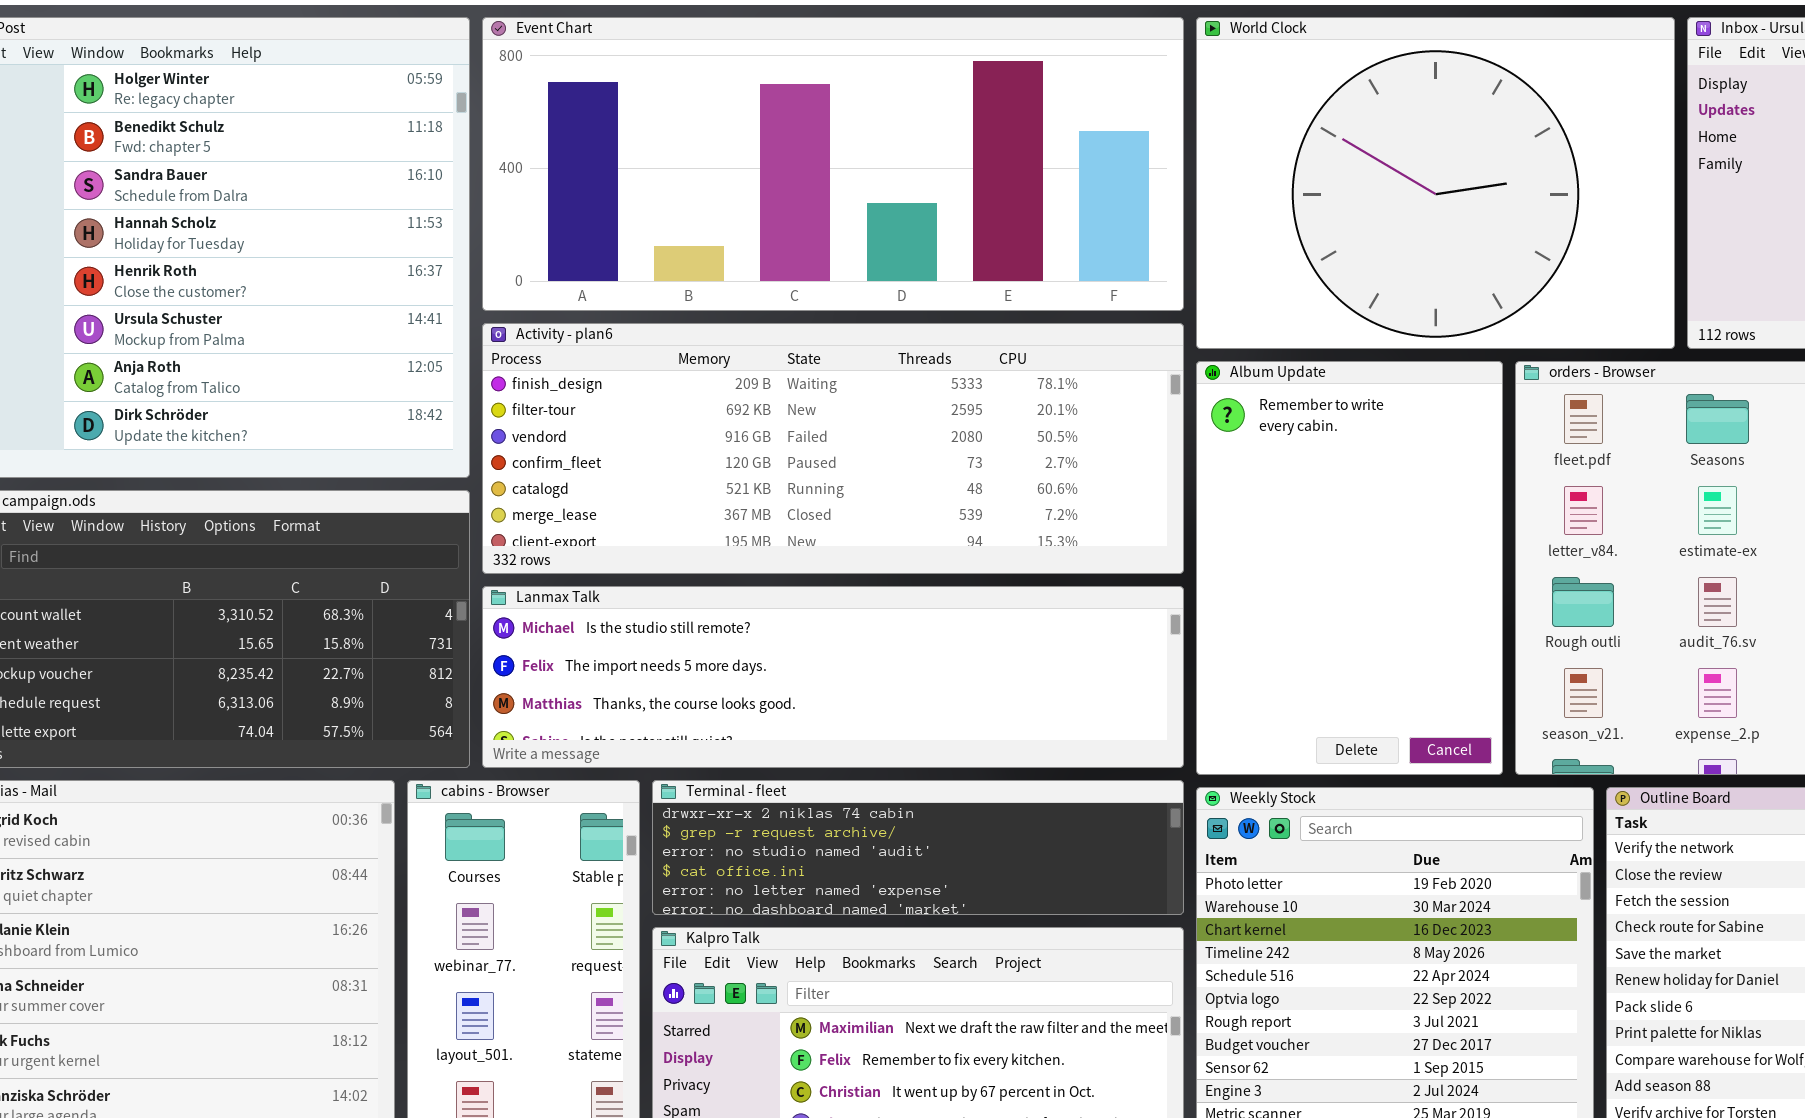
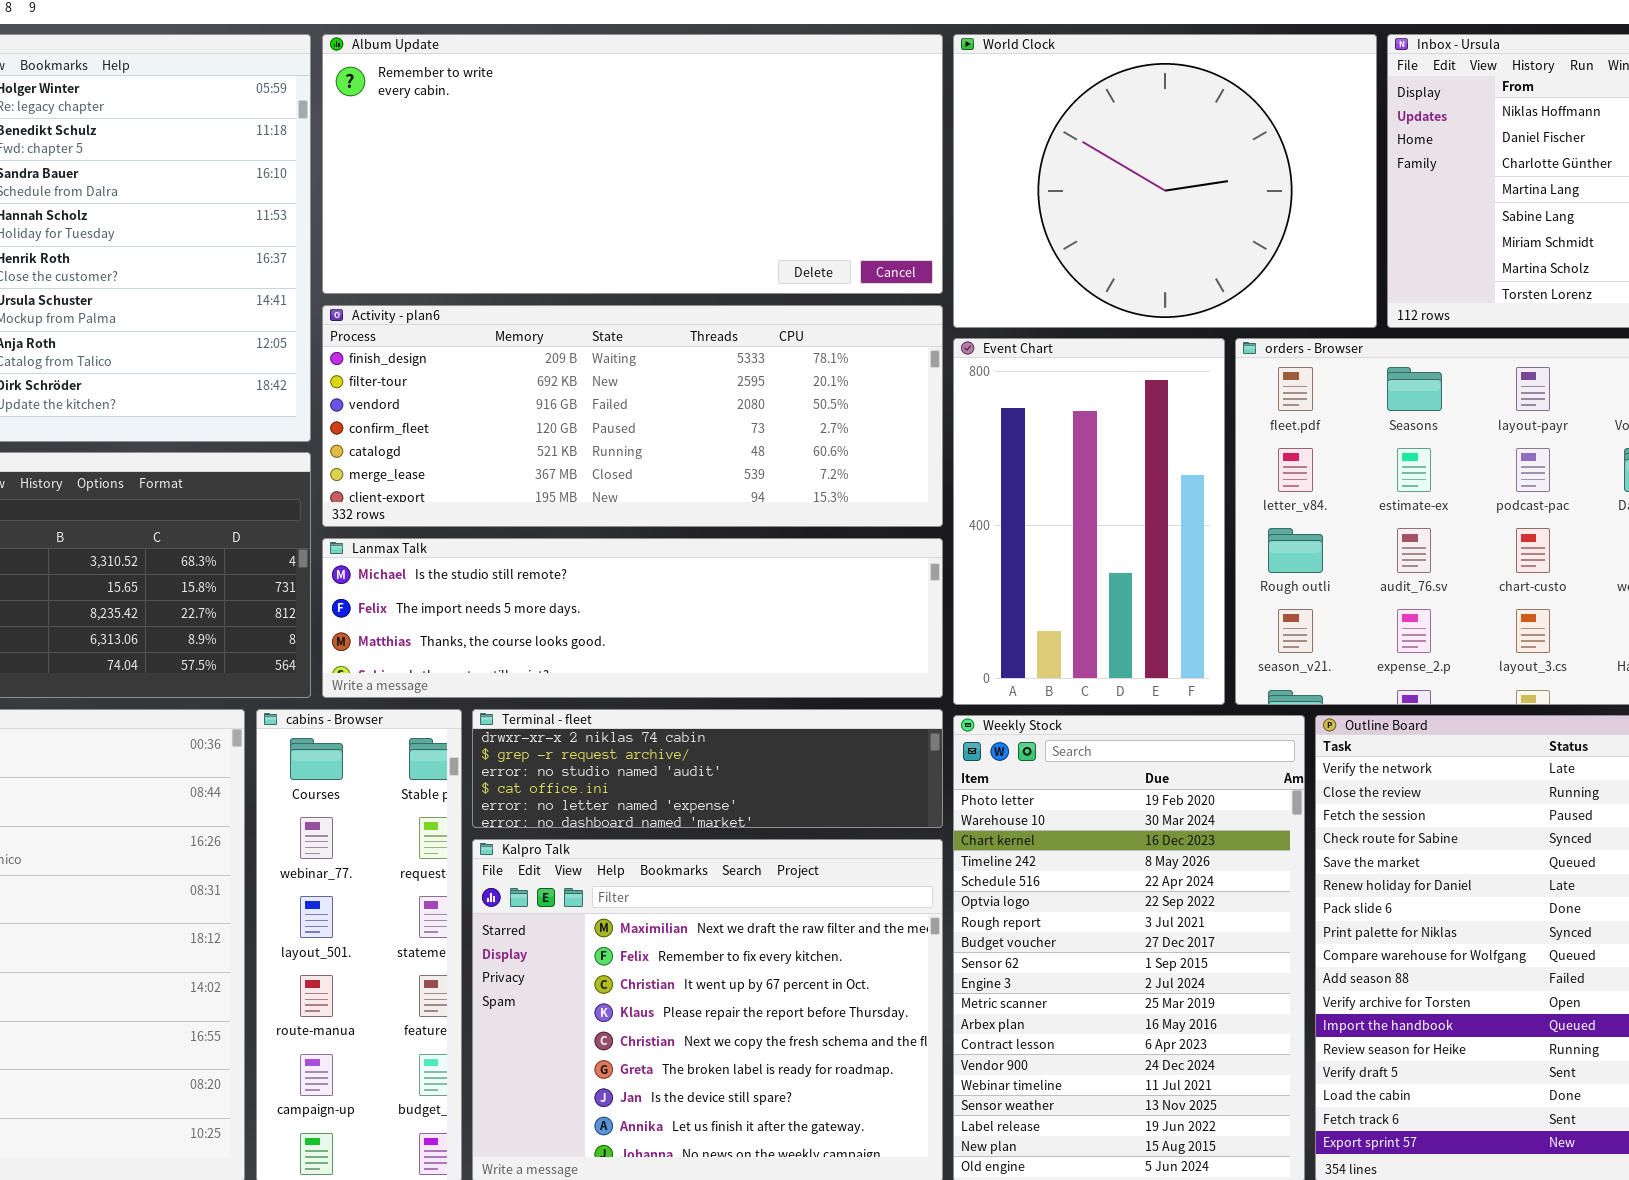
Event Chart: [482,17,1184,311] -> [953,338,1225,705], moved, resized
Album Update: [1196,361,1503,775] -> [322,34,943,294], moved, resized

